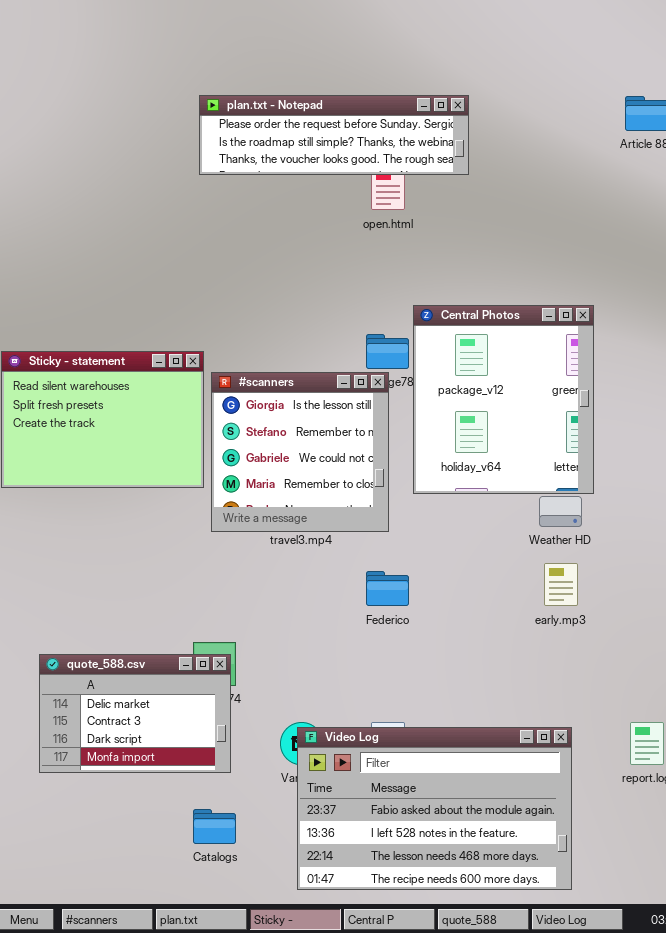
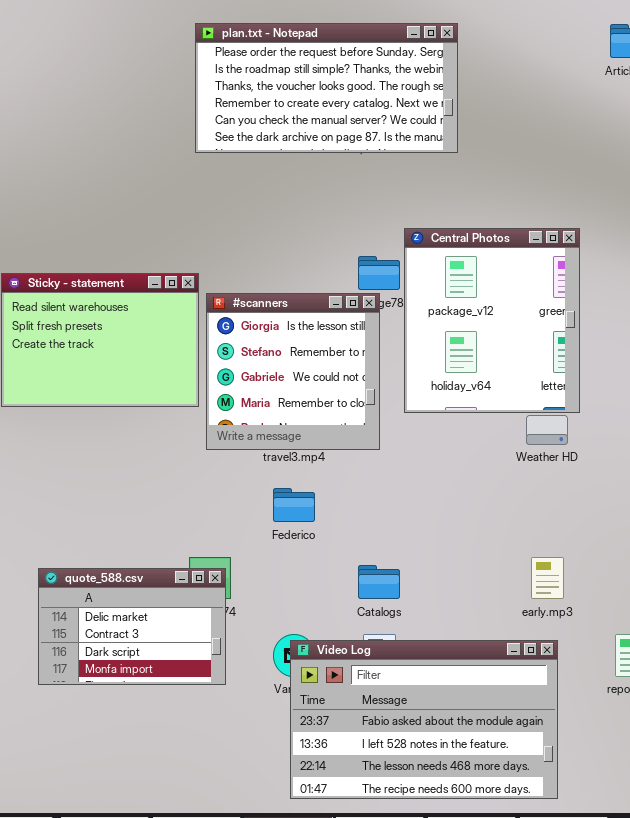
plan.txt - Notepad: [199,95,469,175] -> [195,23,458,153], resized
early.mp3: [544,563,578,606] -> [531,557,564,599], moved
Federico: [366,571,409,606] -> [273,488,315,522], moved
Catalogs: [193,809,236,844] -> [358,565,400,599], moved

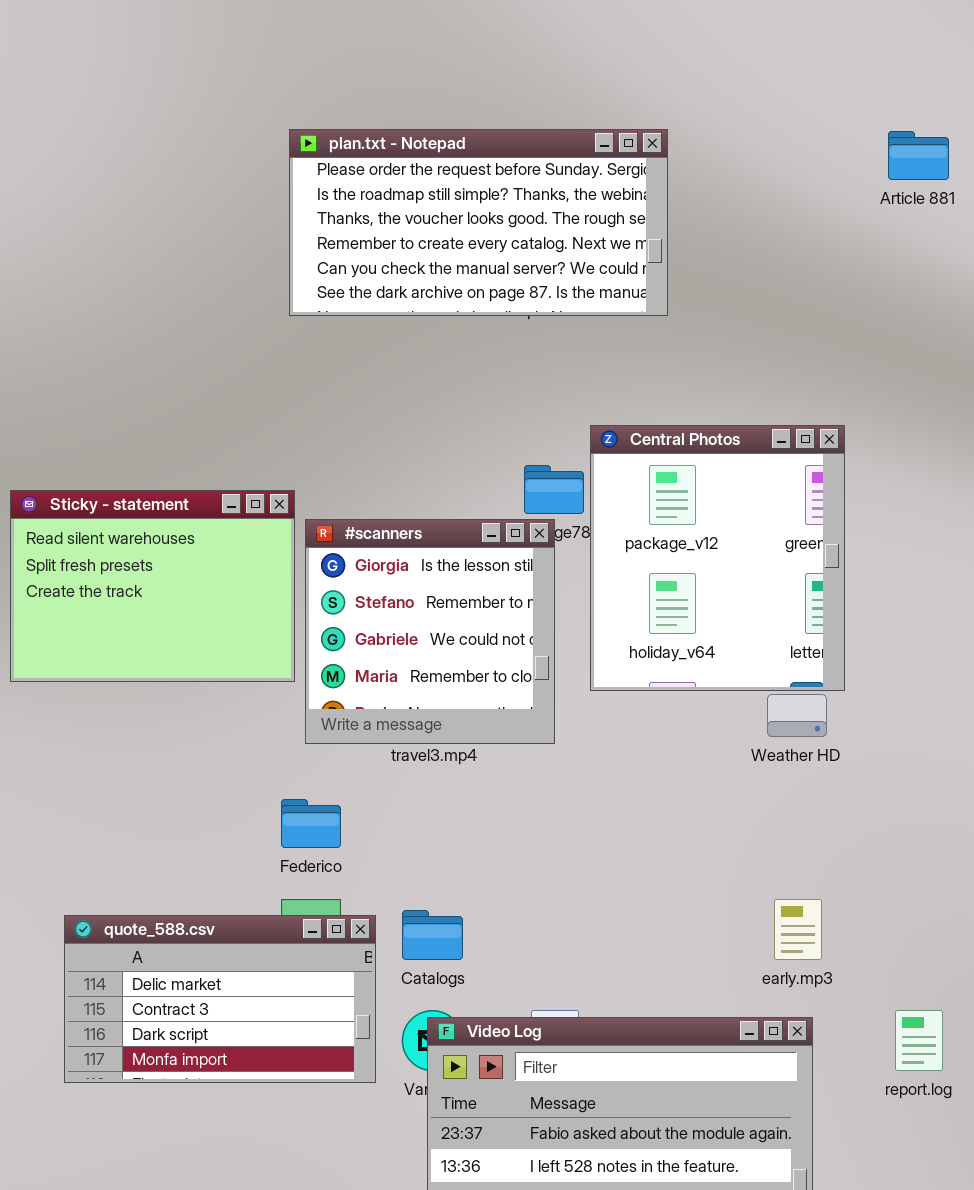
Federico: [273,488,315,522] -> [281,799,341,848], moved
Catalogs: [358,565,400,599] -> [402,910,463,960], moved
quote_588.csv: [38,568,226,685] -> [64,915,376,1083], resized

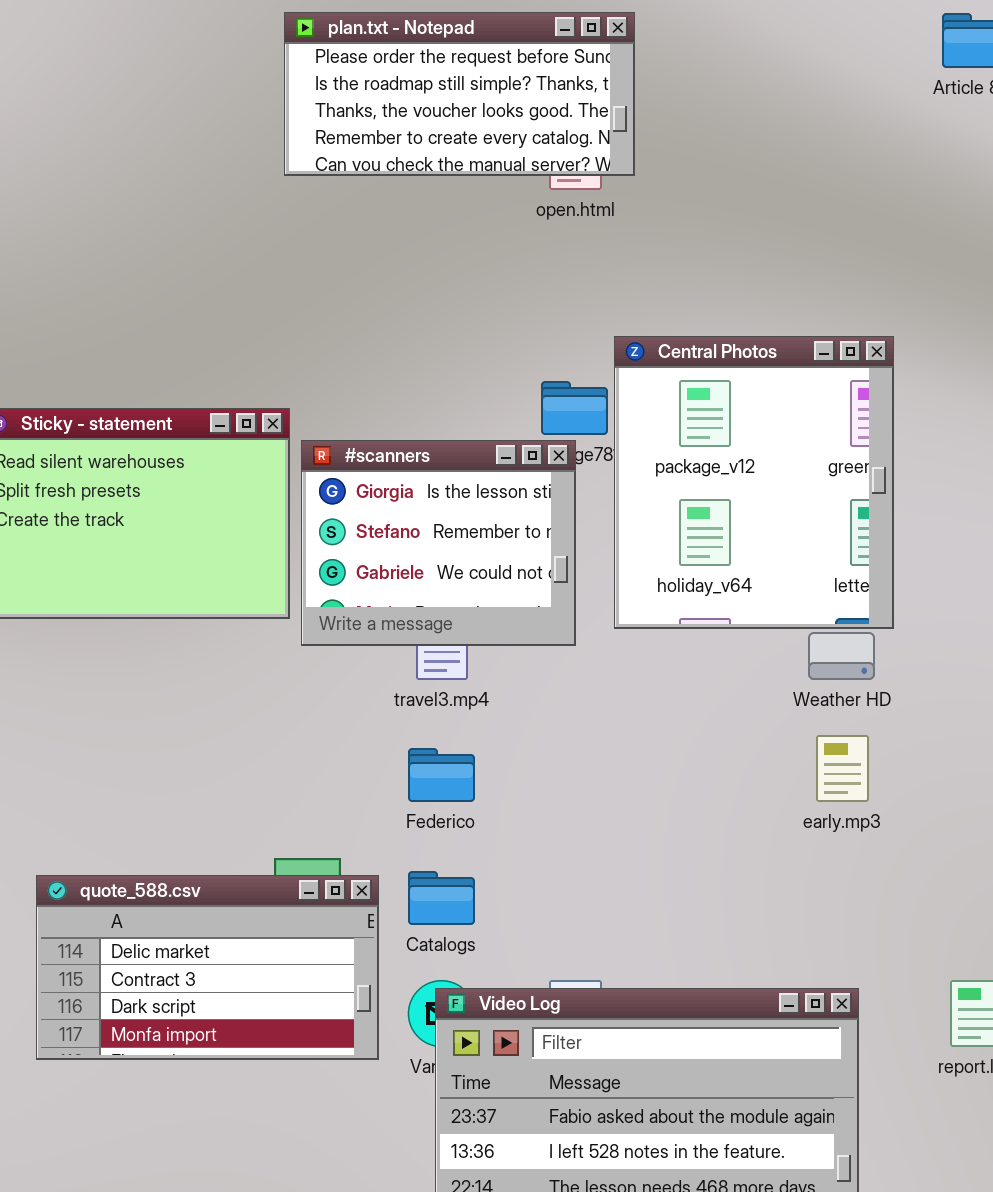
plan.txt - Notepad: [289,129,668,316] -> [284,12,635,176], resized
#scanners: [305,519,555,744] -> [301,440,576,646], resized
Federico: [281,799,341,848] -> [408,748,475,802], moved
early.mp3: [774,899,822,960] -> [816,735,869,802], moved

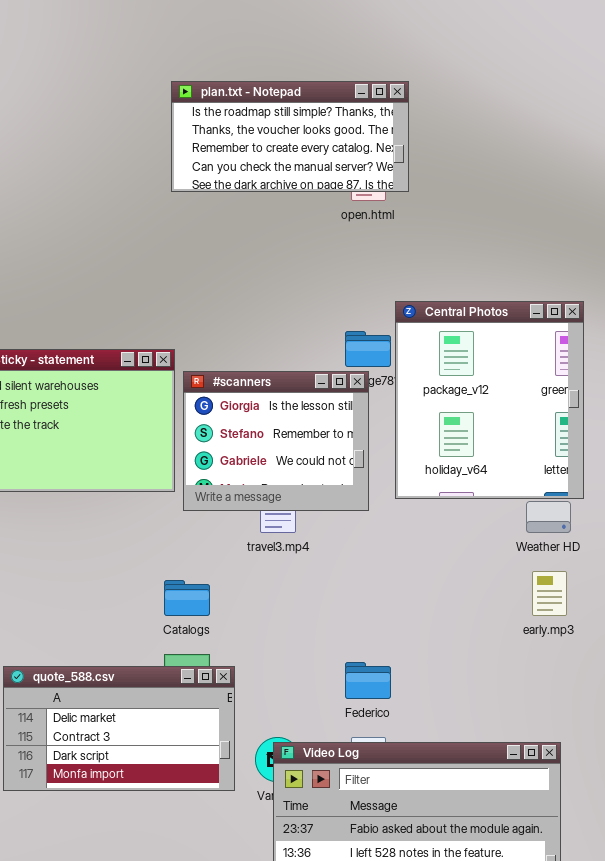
plan.txt - Notepad: [284,12,635,176] -> [171,81,409,192], scrolled down 1 row
Federico: [408,748,475,802] -> [345,662,391,699], moved
Catalogs: [408,871,475,925] -> [164,580,210,616], moved

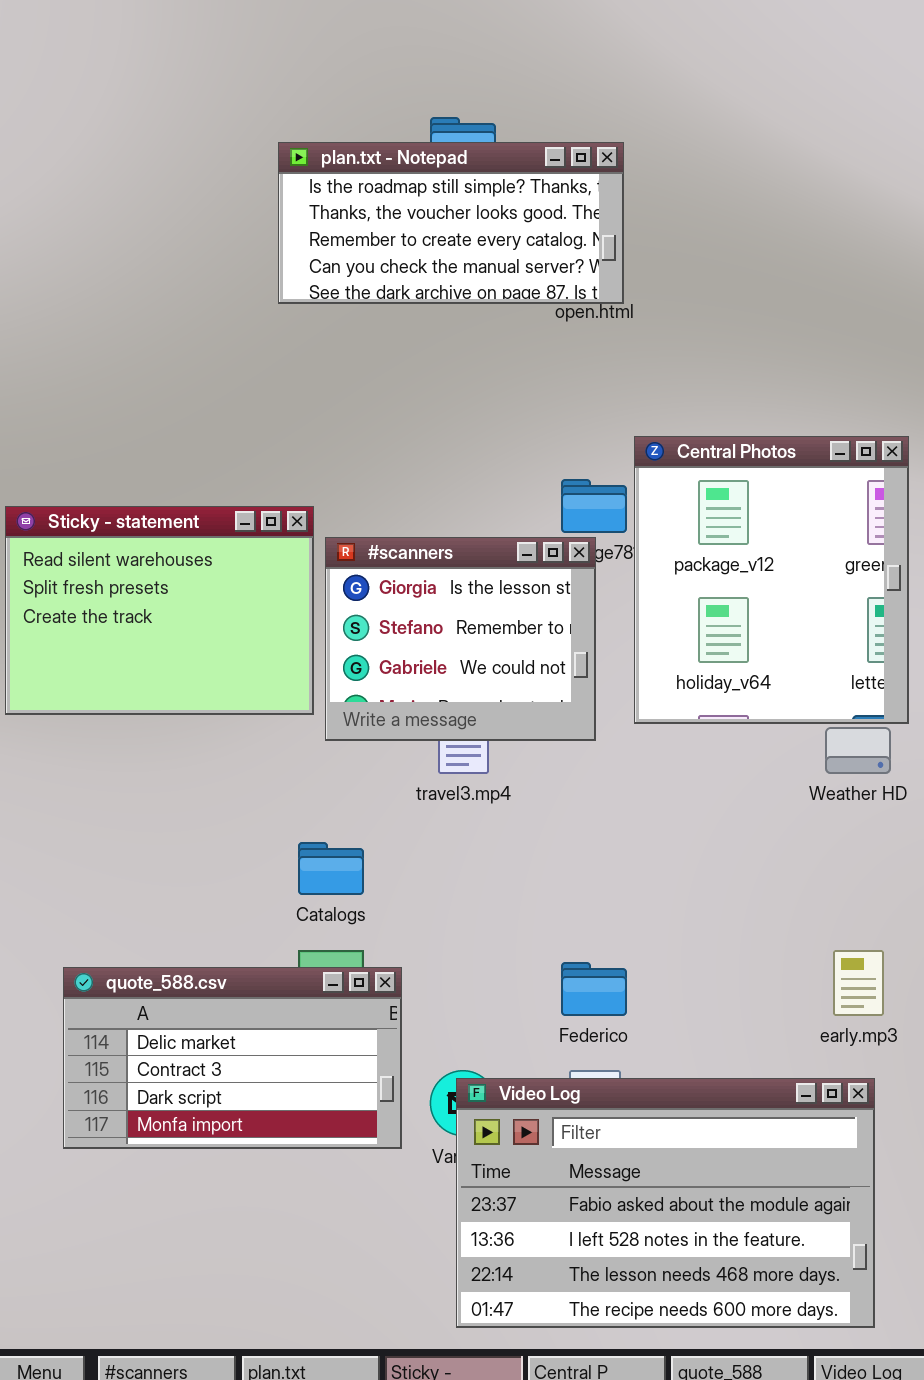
plan.txt - Notepad: [171,81,409,192] -> [278,142,624,304], moved
early.mp3: [532,571,567,616] -> [833,950,884,1016], moved

